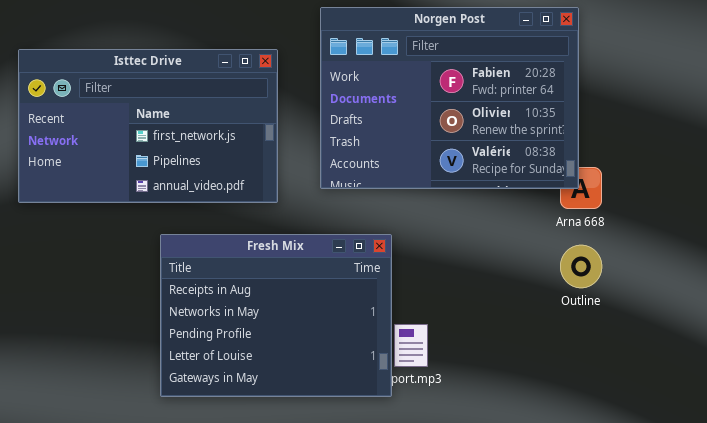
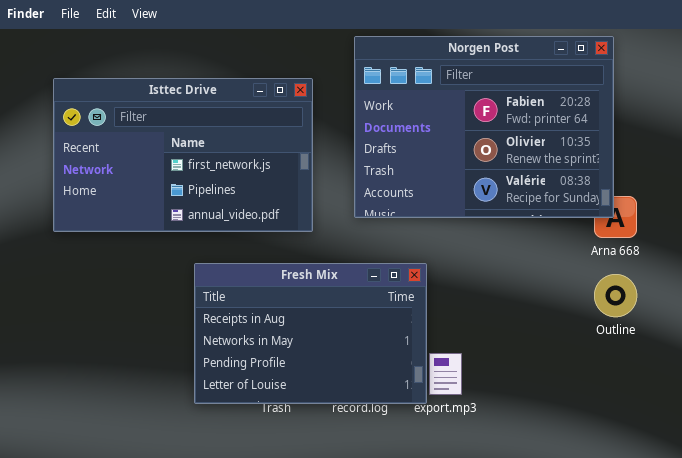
Fresh Mix: [160,234,392,397] -> [194,263,427,404], resized

